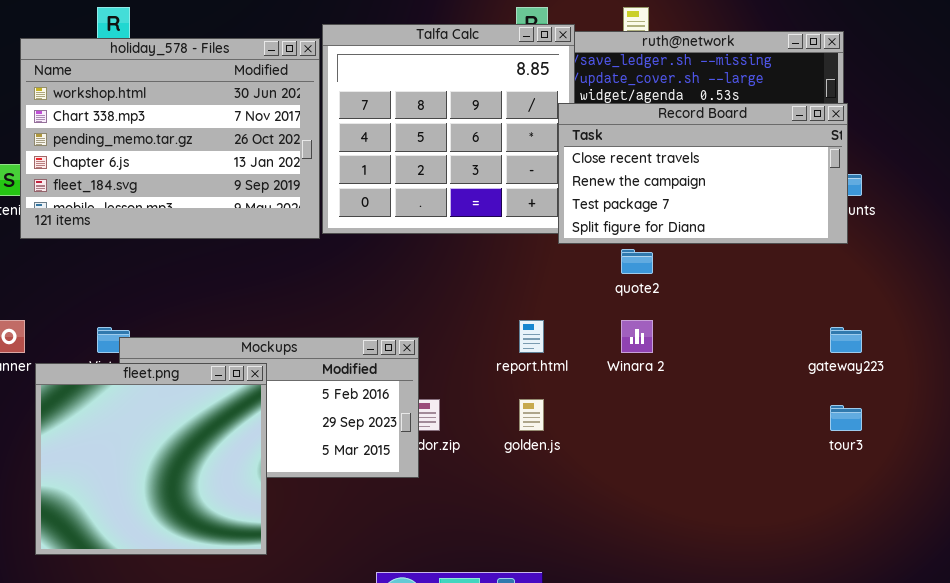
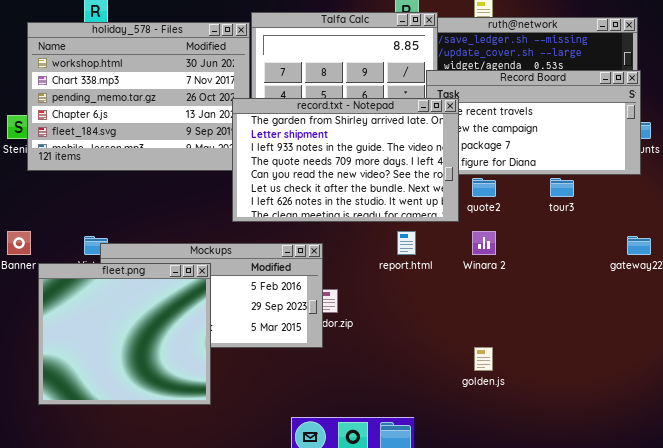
record.txt - Notepad: none -> [232,98,459,222], opened
golden.js: [519,399,544,431] -> [474,347,493,371], moved
tour3: [830,405,862,431] -> [550,178,574,197], moved

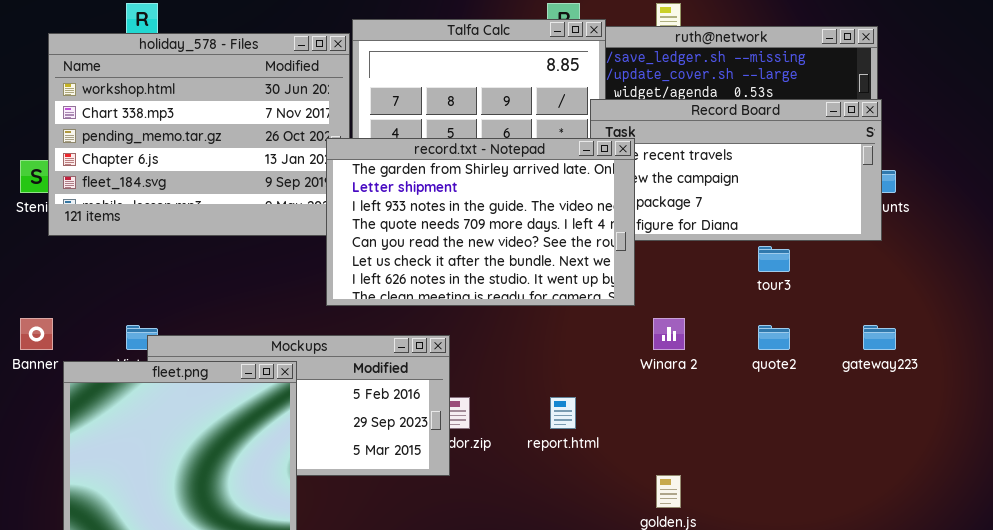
quote2: [472,178,496,197] -> [758,325,790,350], moved
report.html: [397,231,416,255] -> [550,397,576,429], moved

